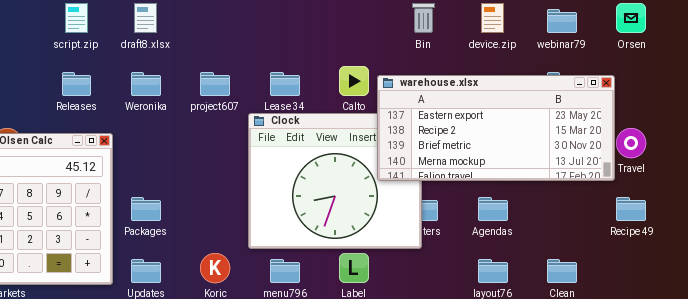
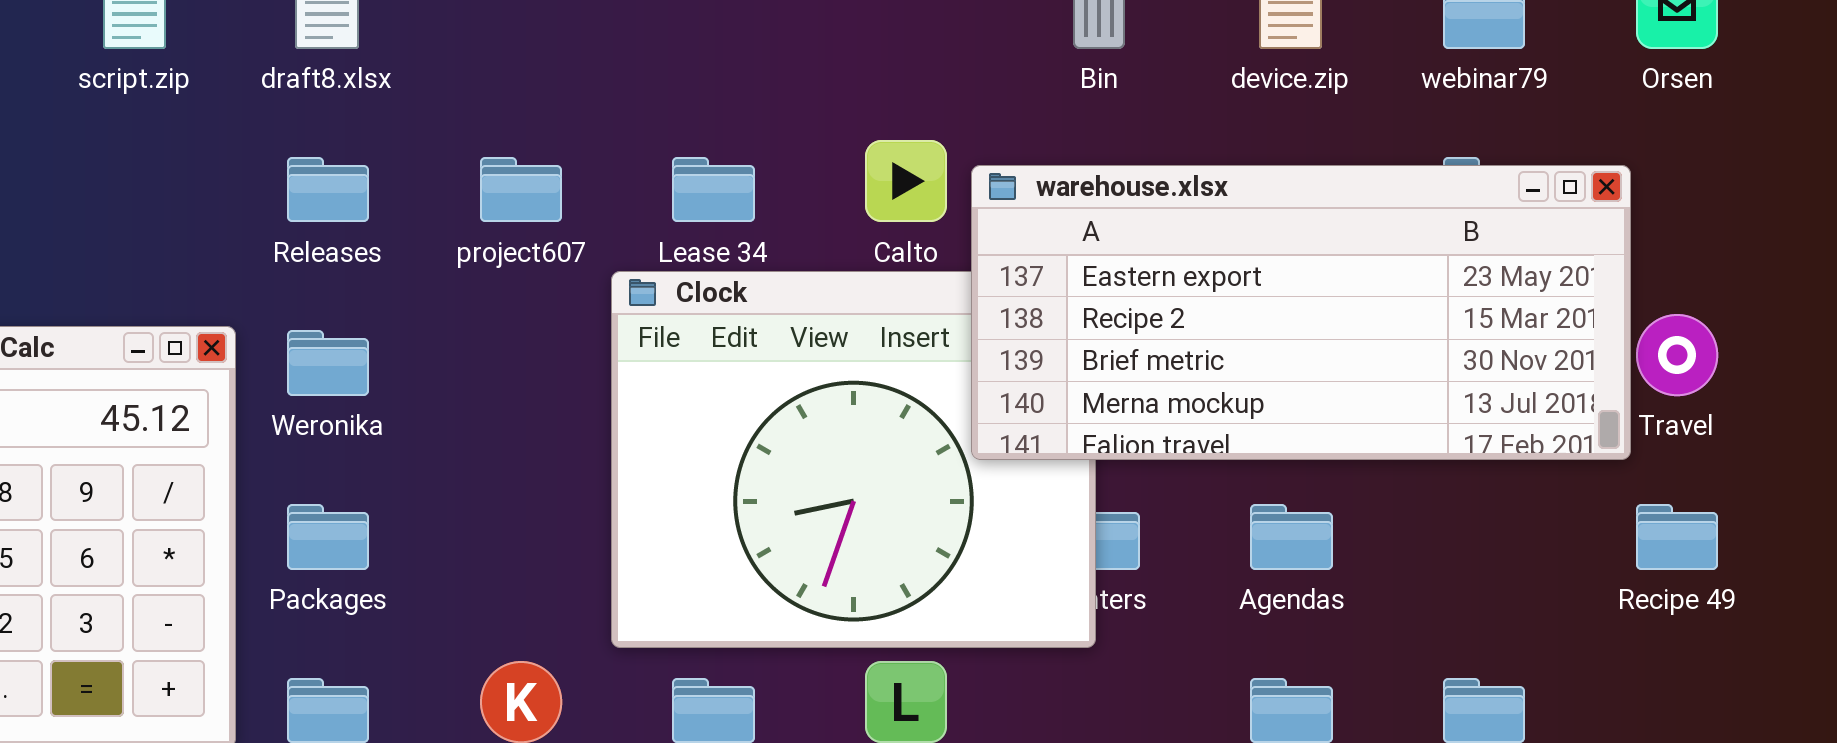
Releases: [62,72,91,96] -> [287,157,369,222], moved
Weronika: [131,72,161,96] -> [287,330,369,396], moved

